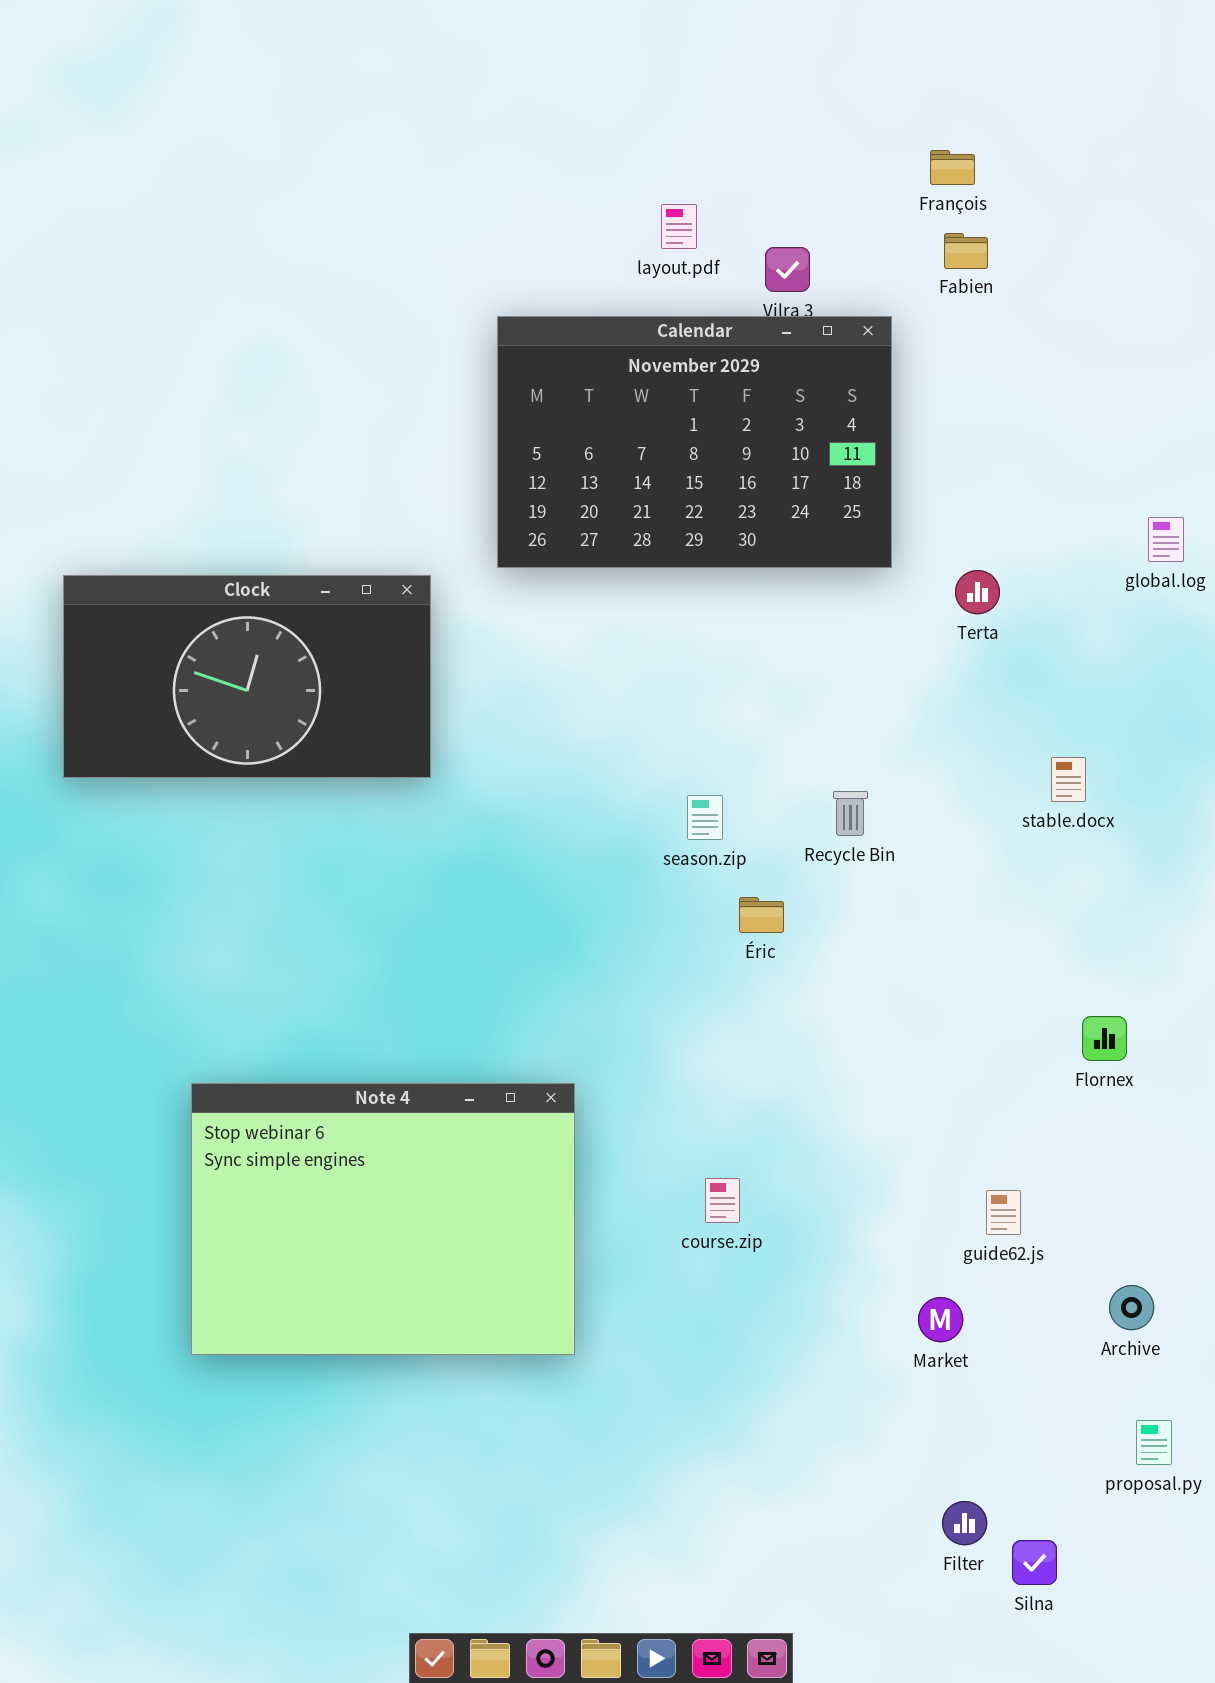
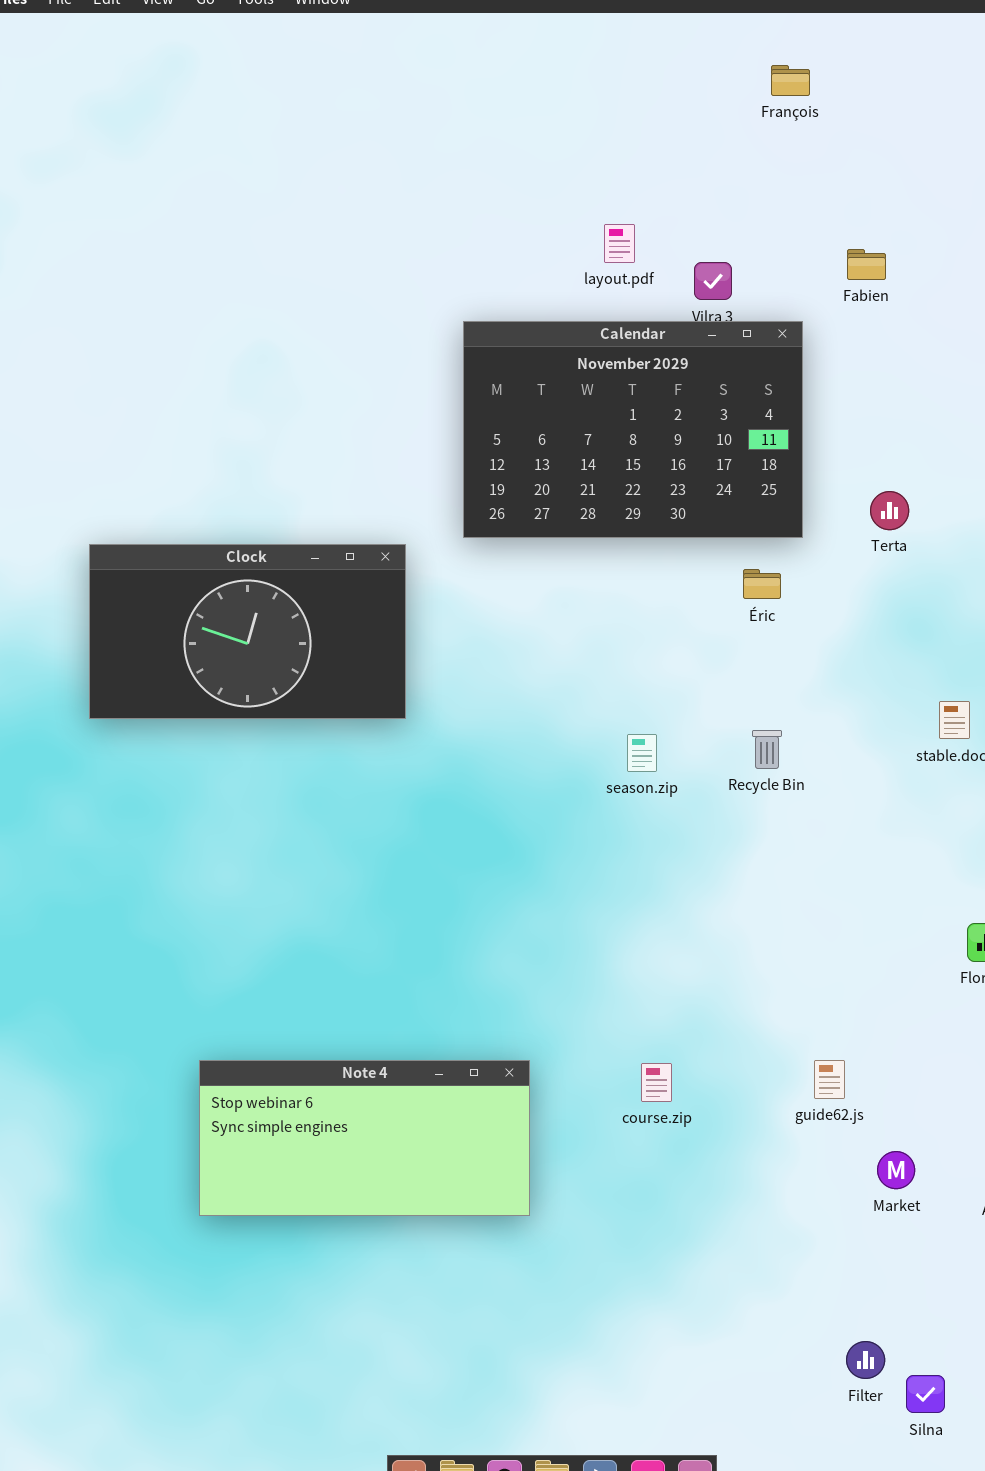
François: [930,150,975,185] -> [771,65,810,96], moved
Terta: [955,570,1000,614] -> [870,491,909,530], moved
Éric: [739,897,784,933] -> [743,569,781,599], moved
Note 4: [191,1083,575,1355] -> [199,1060,530,1216], resized
guide62.js: [986,1190,1021,1235] -> [814,1060,845,1099], moved
Market: [918,1297,963,1342] -> [877,1151,915,1189], moved

